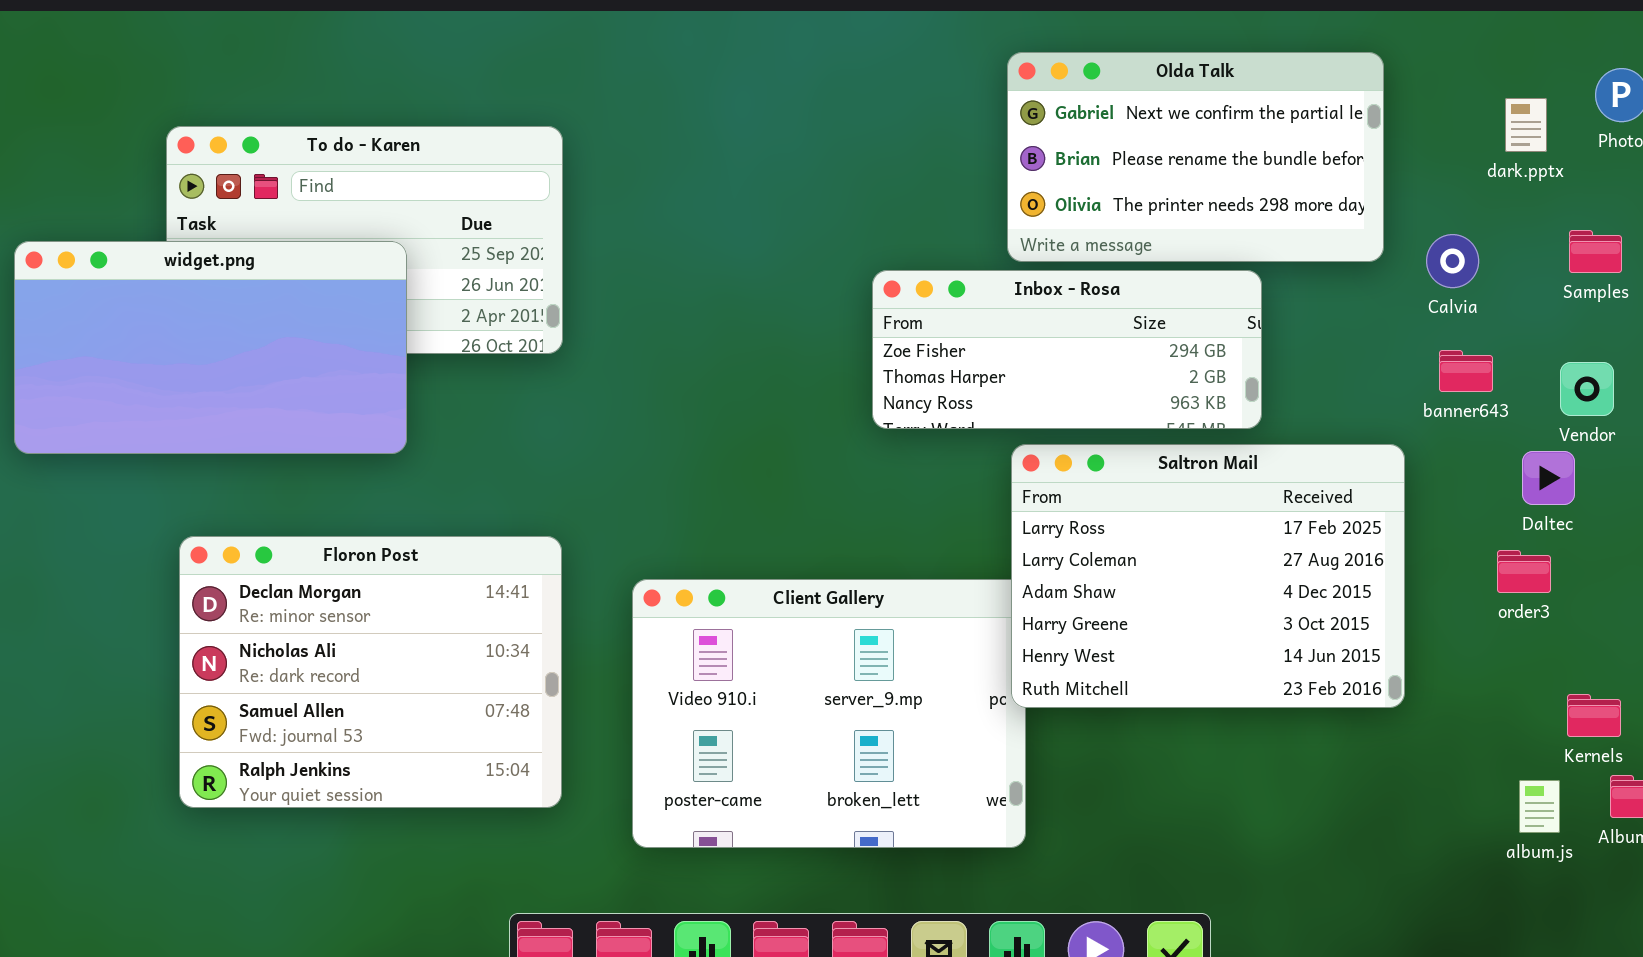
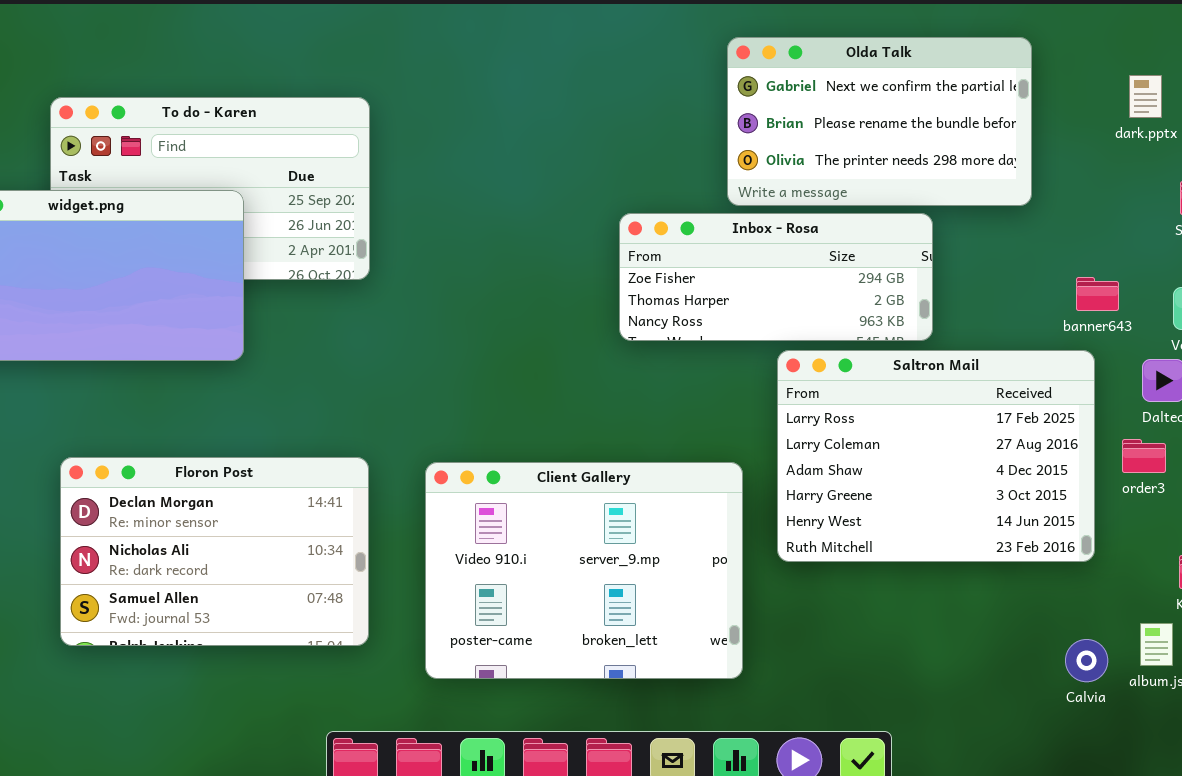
Calvia: [1426,234,1479,288] -> [1065,639,1108,682], moved
Saltron Mail: [1011,444,1405,708] -> [777,350,1095,562], moved
Floron Post: [179,536,562,808] -> [60,457,369,646], resized

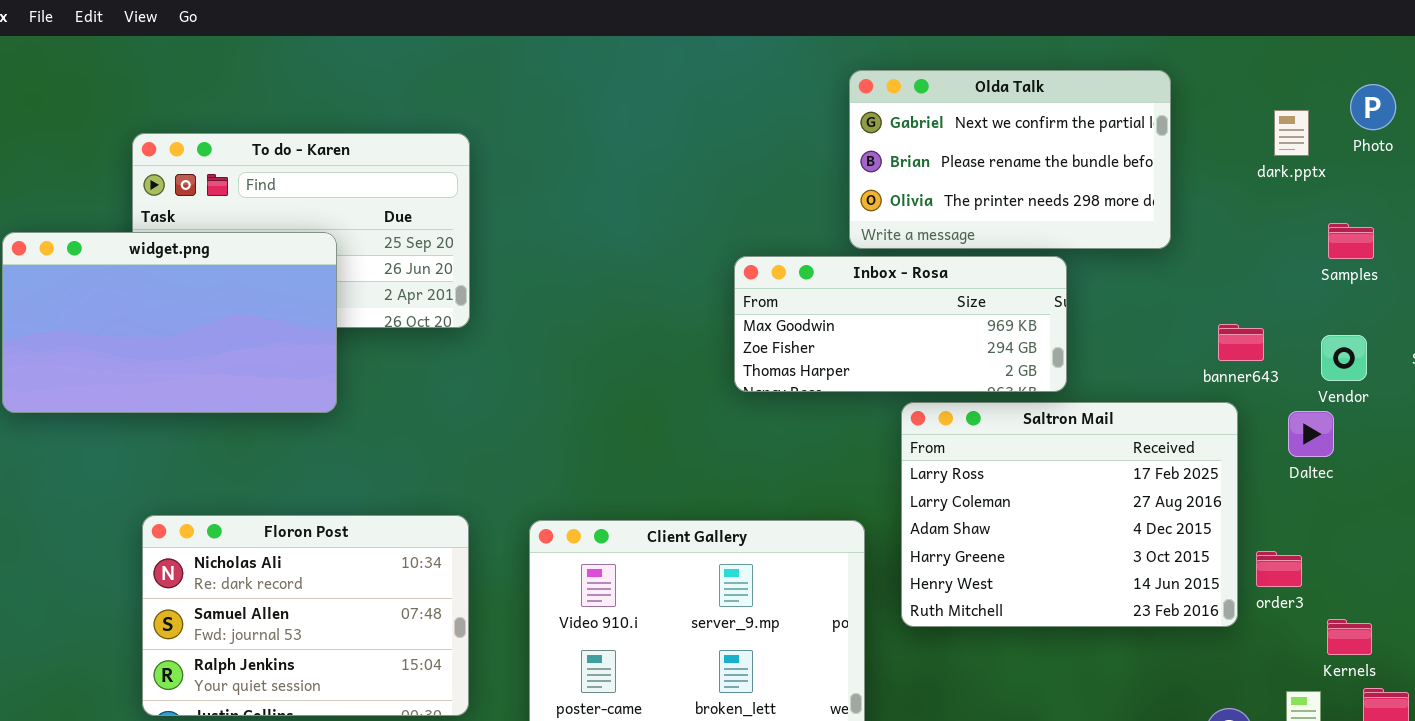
Inbox - Rosa: [619,213,933,341] -> [734,256,1067,392], scrolled up 1 row
order3: [1122,439,1166,473] -> [1256,551,1302,587], moved
Floron Post: [60,457,369,646] -> [142,515,469,716], scrolled down 1 row

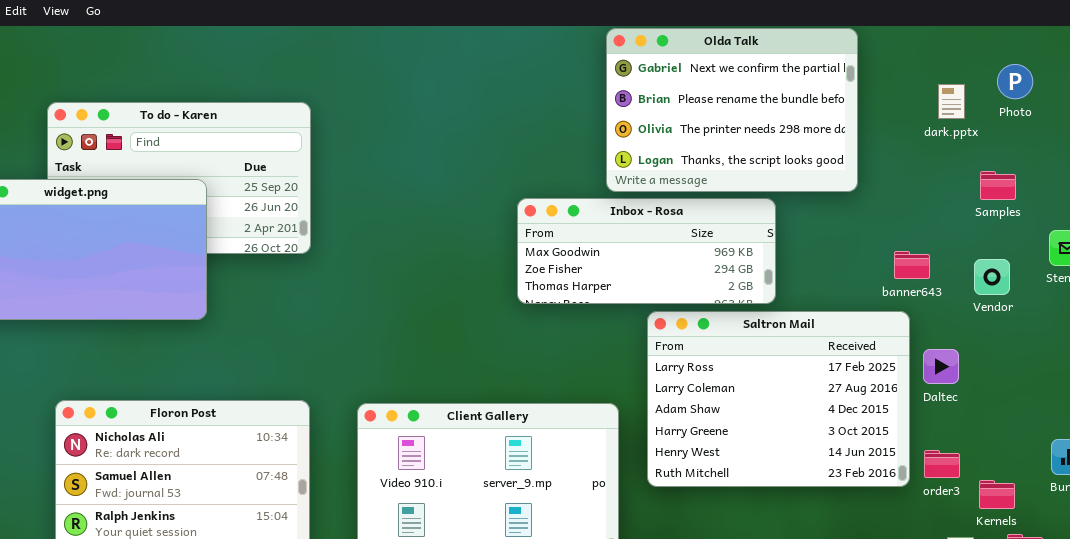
Olda Talk: [849,70,1171,249] -> [606,28,858,192], resized
Daltec: [1288,411,1334,457] -> [923,349,959,384], moved
order3: [1256,551,1302,587] -> [924,450,960,478], moved

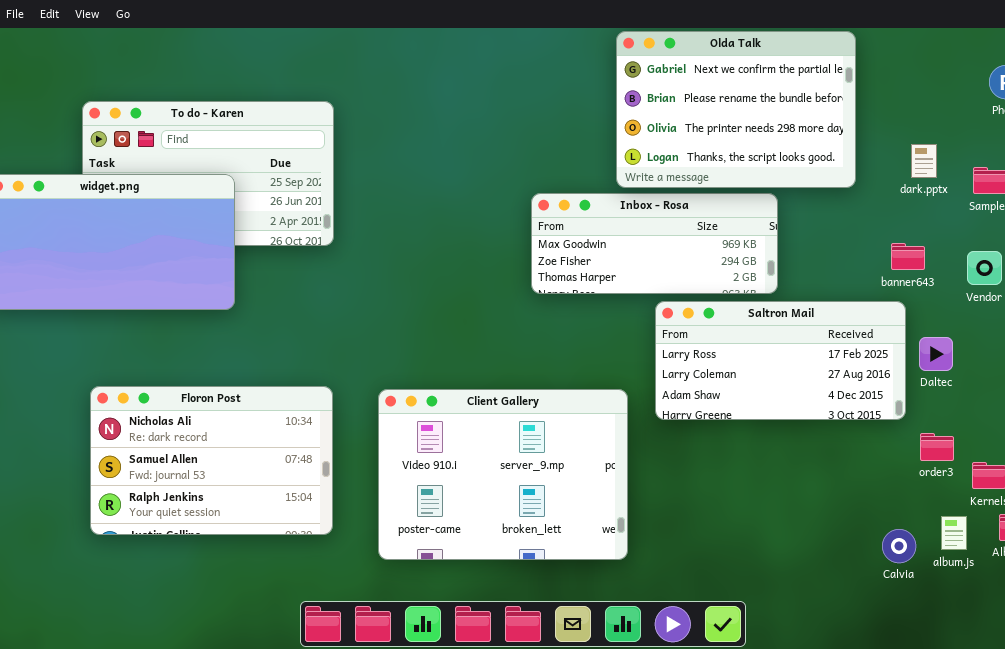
dark.pptx: [938,84,965,119] -> [911,144,937,178], moved
Saltron Mail: [647,311,910,487] -> [655,301,906,420], resized

